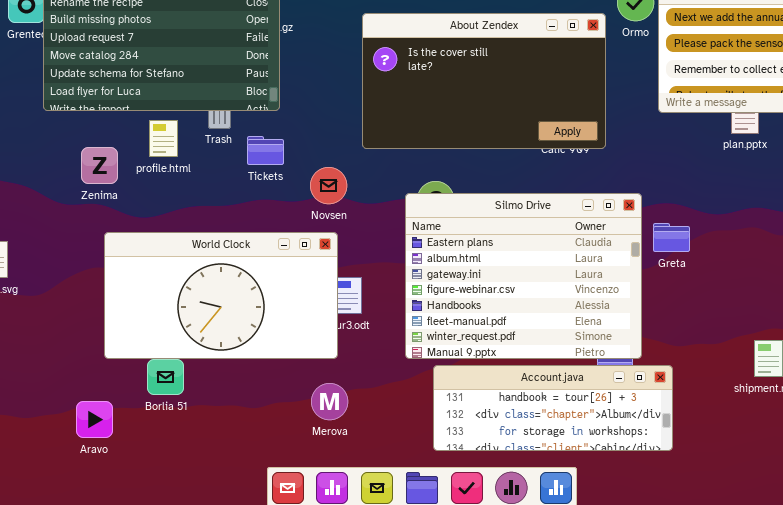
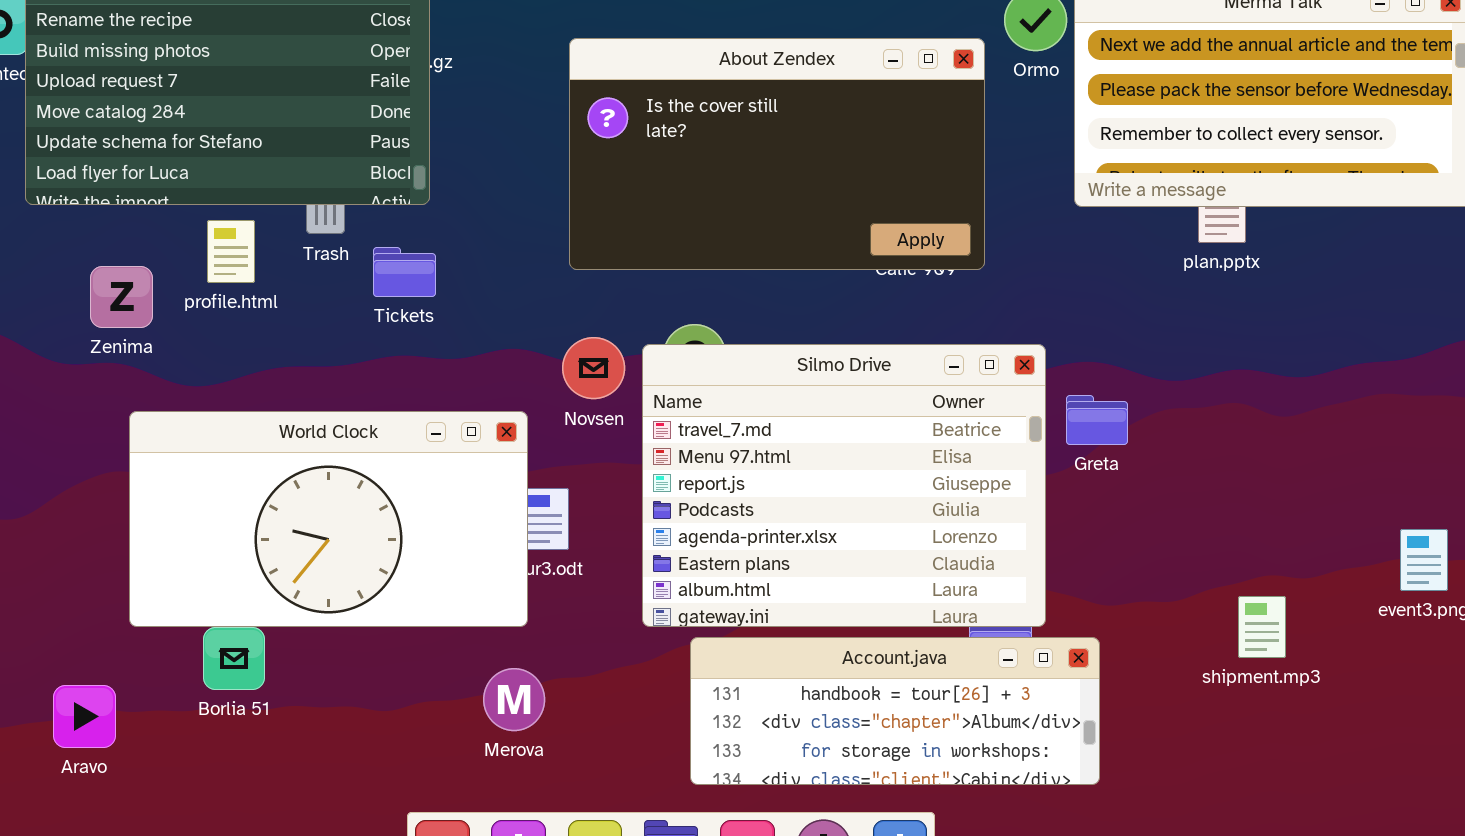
Novsen: [310,167,347,204] -> [562,337,625,399], moved
Silmo Drive: [405,193,642,359] -> [642,344,1046,627], scrolled up 5 rows
Aravo: [76,401,113,438] -> [53,685,116,748], moved

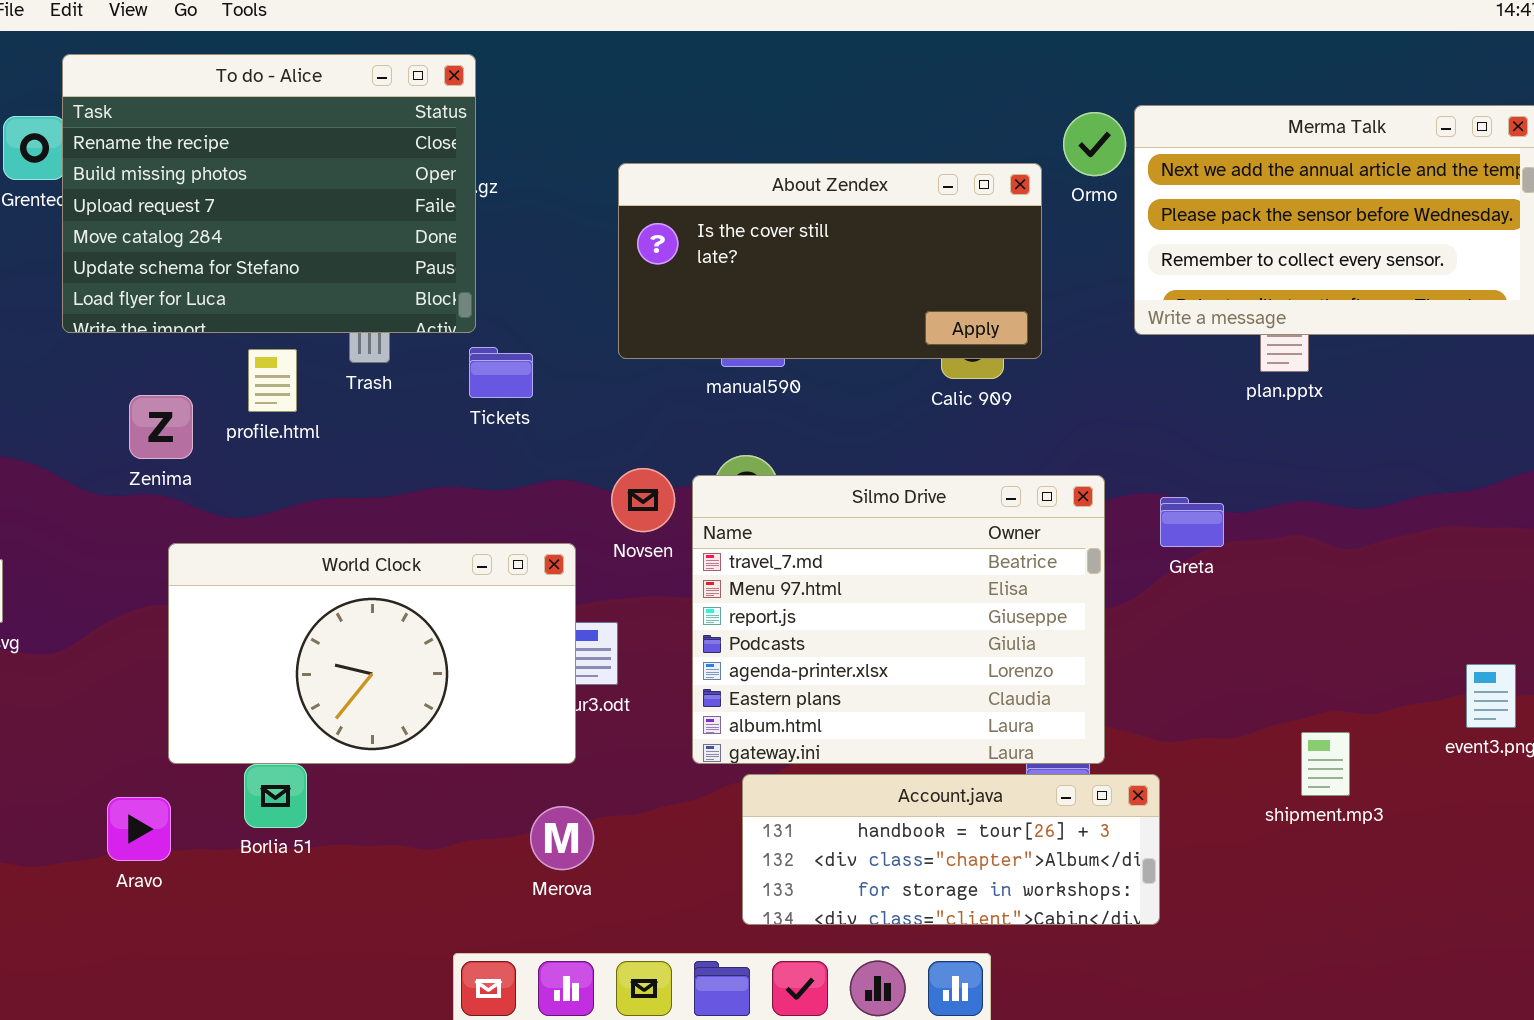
About Zendex: [569,38,985,270] -> [618,163,1042,359], resized
Tickets: [373,247,436,297] -> [469,347,533,398], moved
Greta: [1066,395,1128,445] -> [1160,497,1224,547], moved
Aravo: [53,685,116,748] -> [107,797,171,861], moved

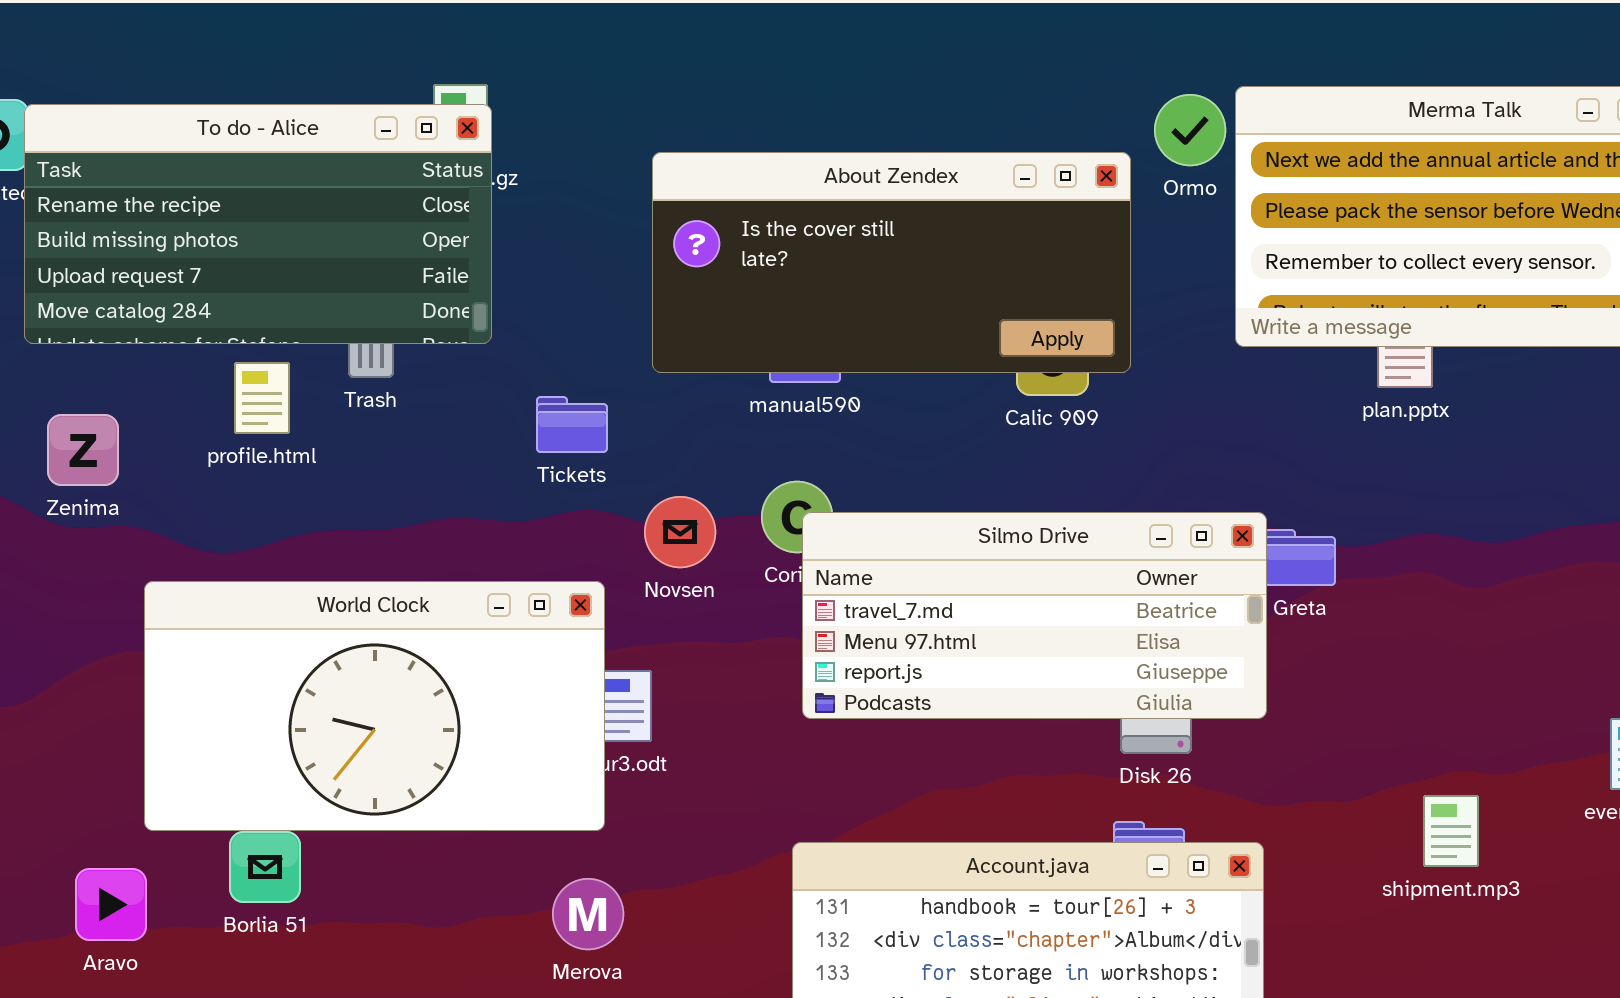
To do - Alice: [62,54,476,333] -> [24,104,492,344], resized
Tickets: [469,347,533,398] -> [536,396,608,453], moved
Zenima: [129,395,193,459] -> [47,414,119,486], moved
Silmo Drive: [692,475,1105,764] -> [802,512,1267,719], moved, resized

